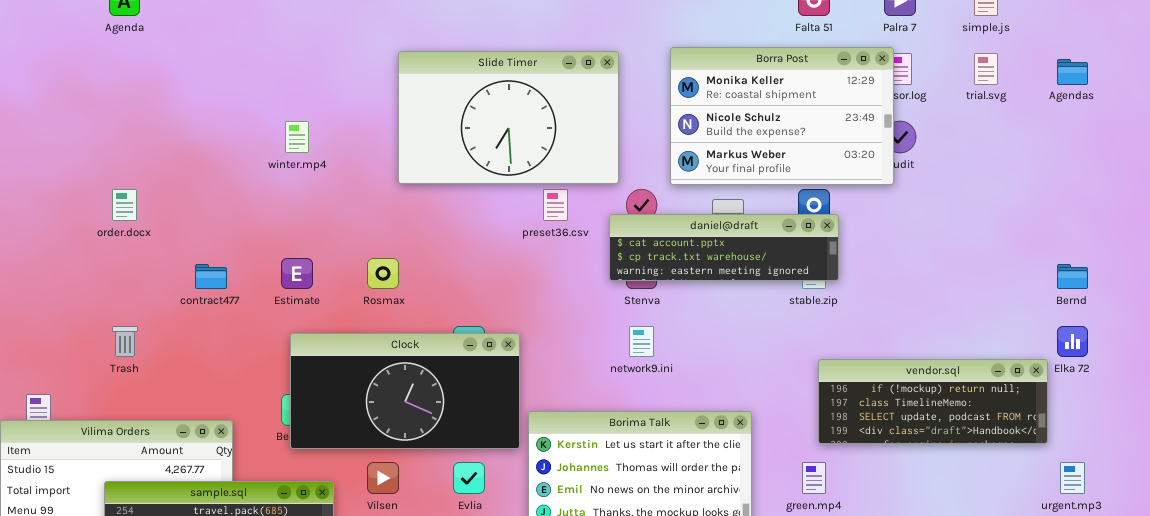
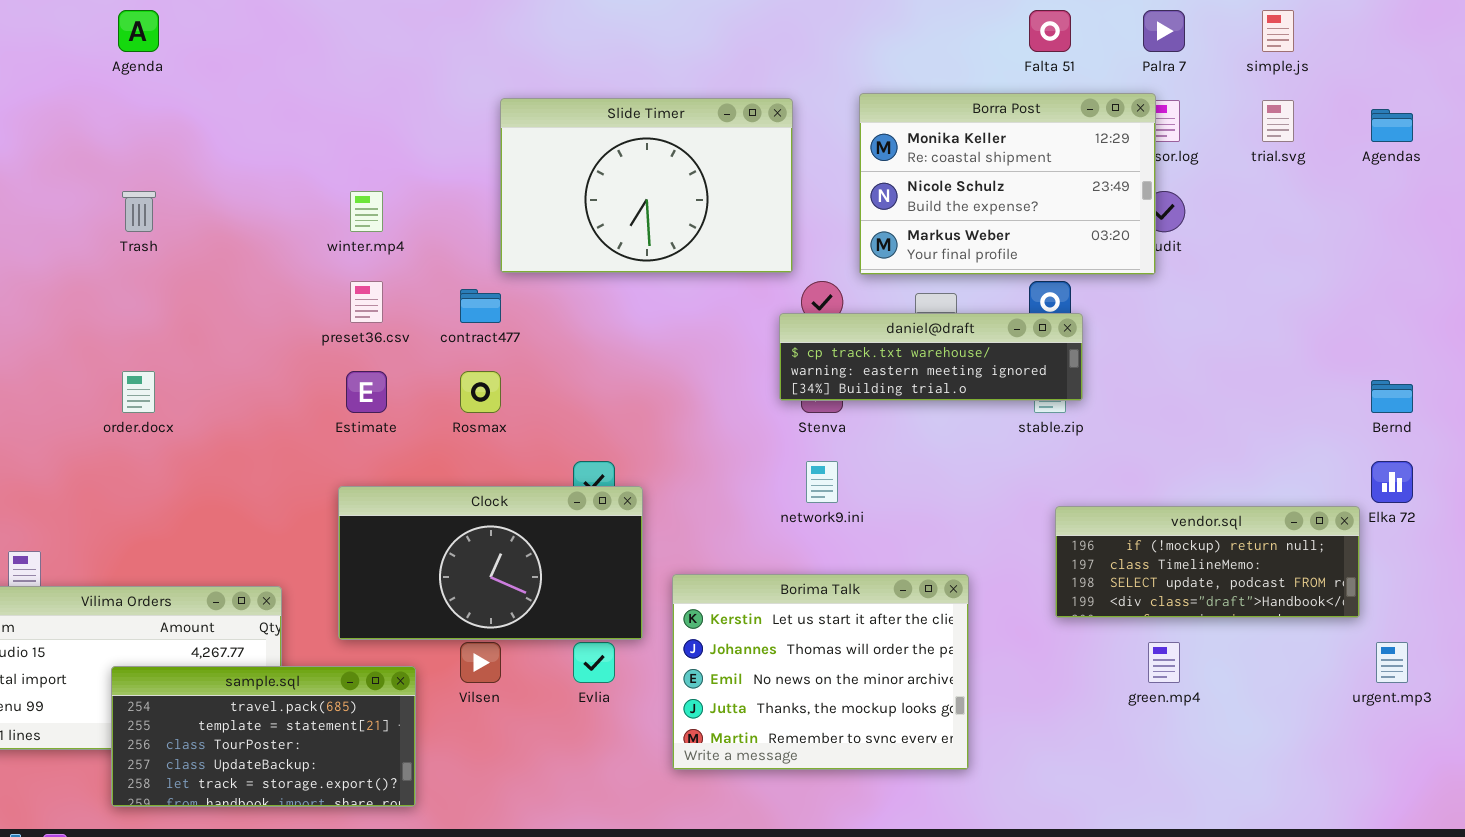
order.docx: [112,189,137,221] -> [122,371,155,413], moved
preset36.csv: [543,189,568,221] -> [350,281,383,323], moved
daniel@draft: [609,214,839,281] -> [779,313,1083,401], scrolled down 1 row
contract477: [195,264,227,289] -> [460,289,501,323], moved
Trash: [112,326,138,357] -> [122,191,156,232], moved
Clock: [290,333,520,449] -> [338,486,643,640], moved
green.mp4: [802,462,826,494] -> [1148,642,1180,683], moved

